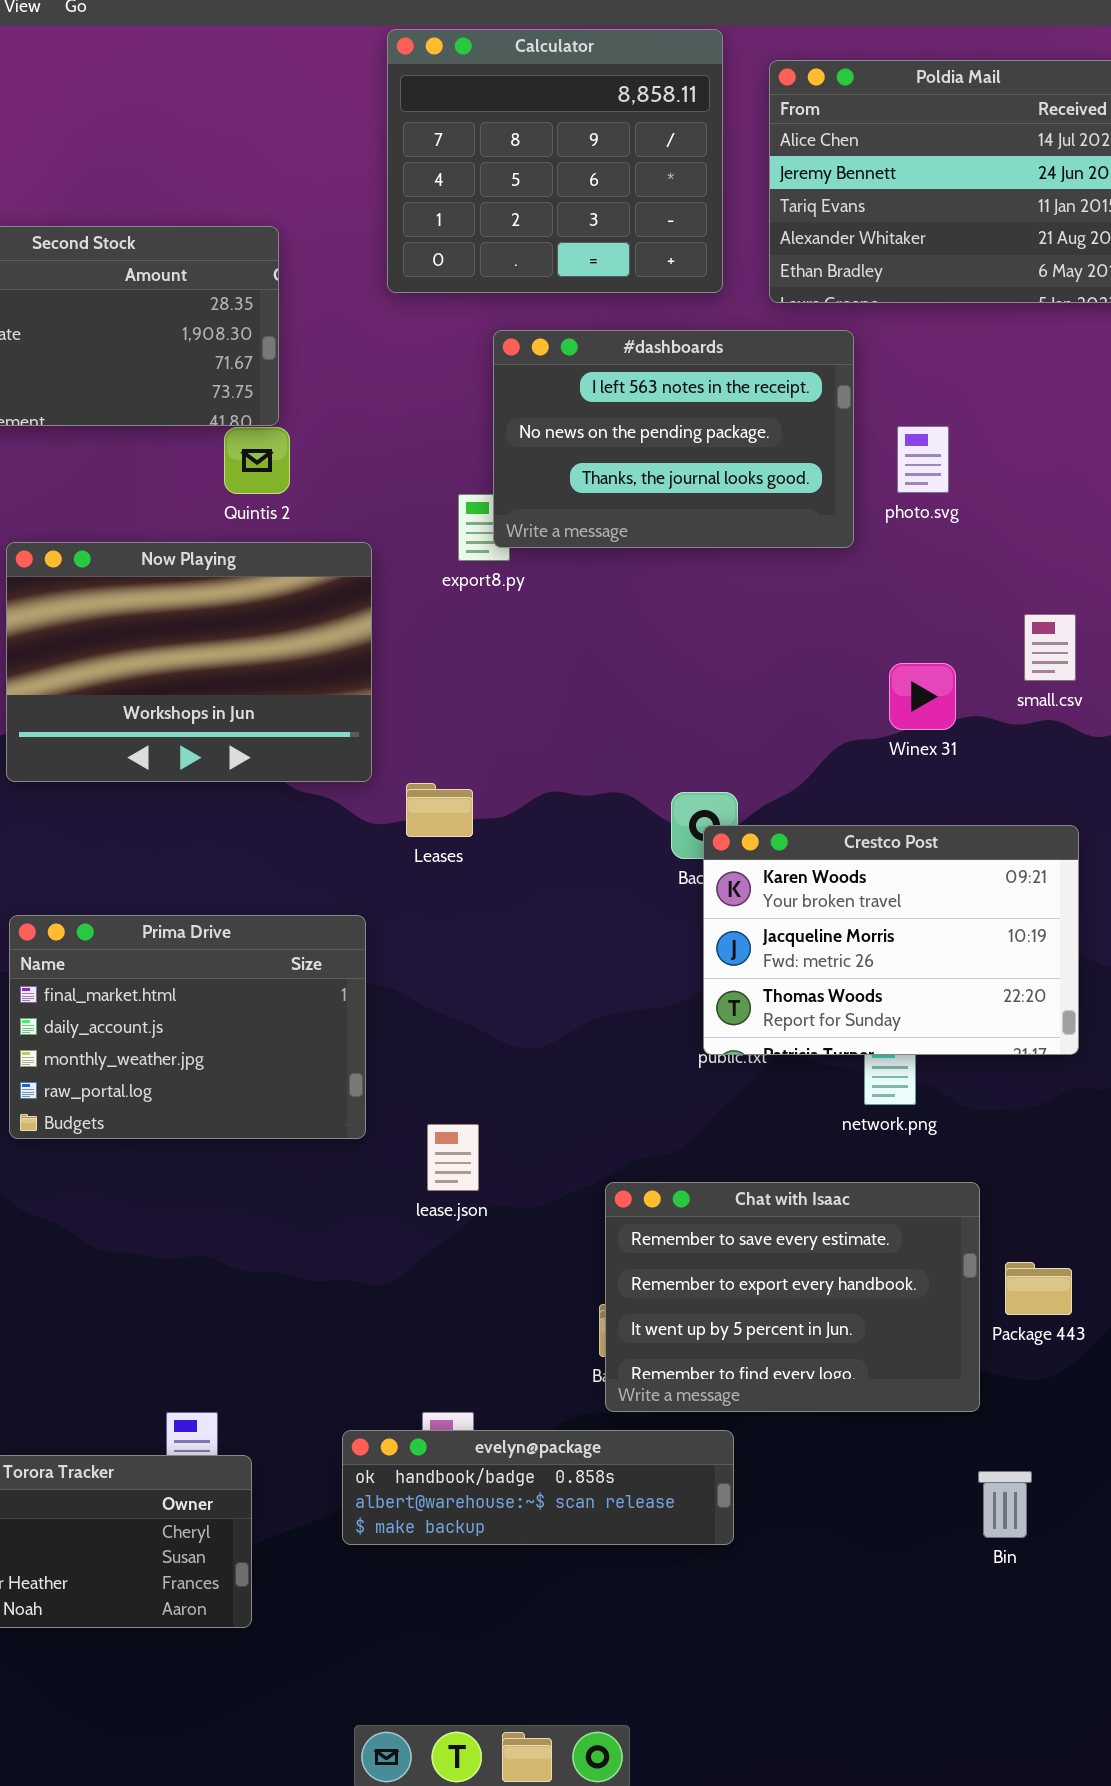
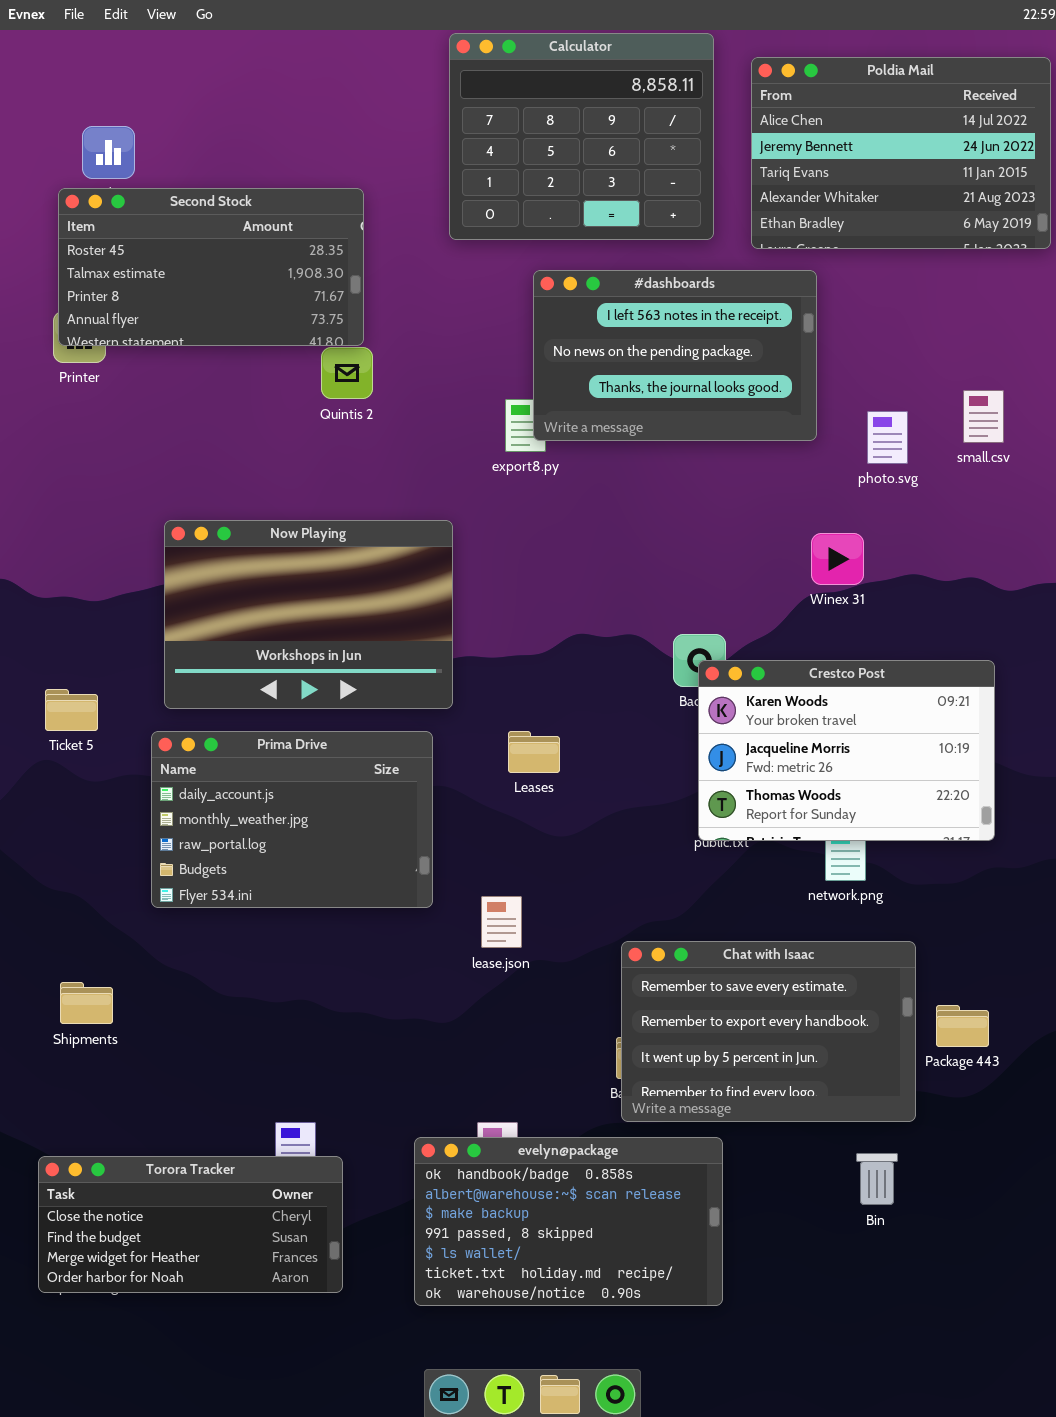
photo.svg: [897,426,949,493] -> [867,411,908,464], moved
Now Playing: [6,542,372,782] -> [164,520,453,709], moved
small.csv: [1024,614,1076,681] -> [963,390,1004,443], moved
Winex 31: [889,663,956,730] -> [811,533,864,585], moved
Leases: [406,783,473,837] -> [508,731,560,773], moved
Prima Drive: [9,915,366,1139] -> [151,731,433,908], scrolled down 1 row
evelyn@package: [342,1430,734,1545] -> [414,1137,723,1306], resized
Bin: [978,1471,1032,1538] -> [856,1153,898,1205], moved

